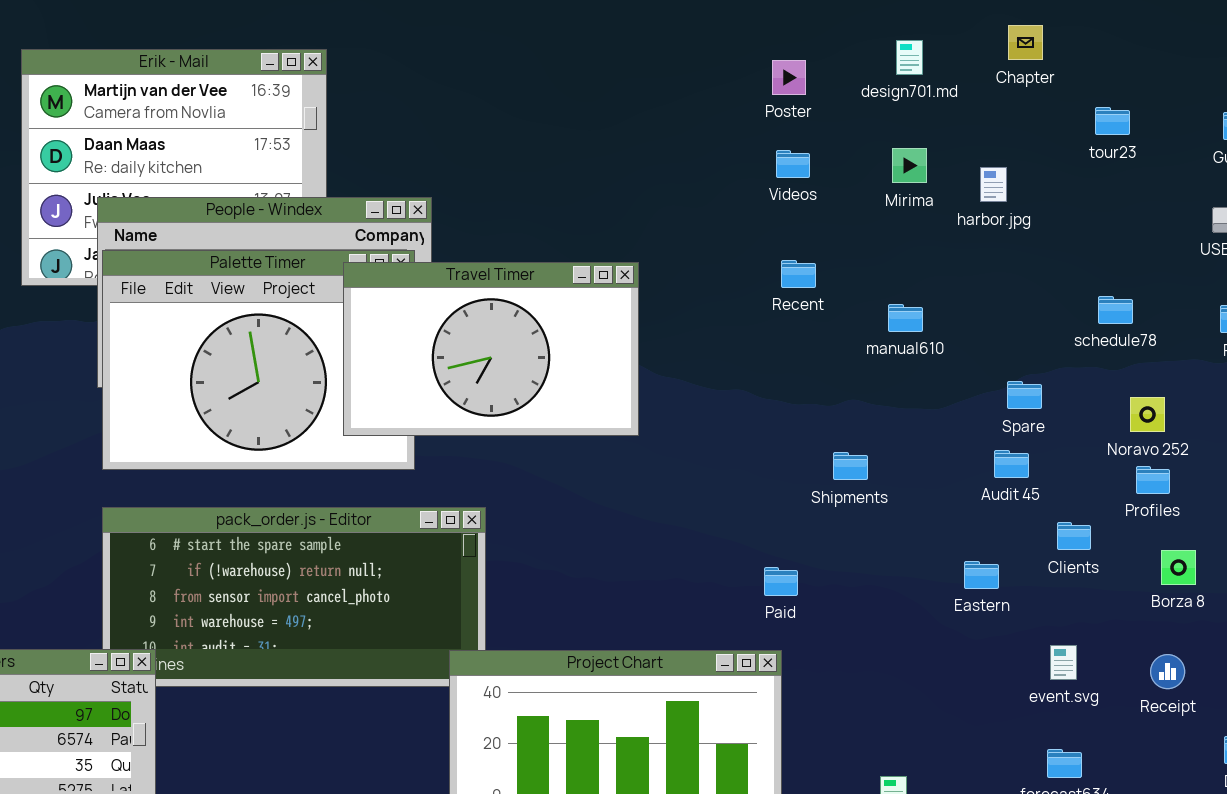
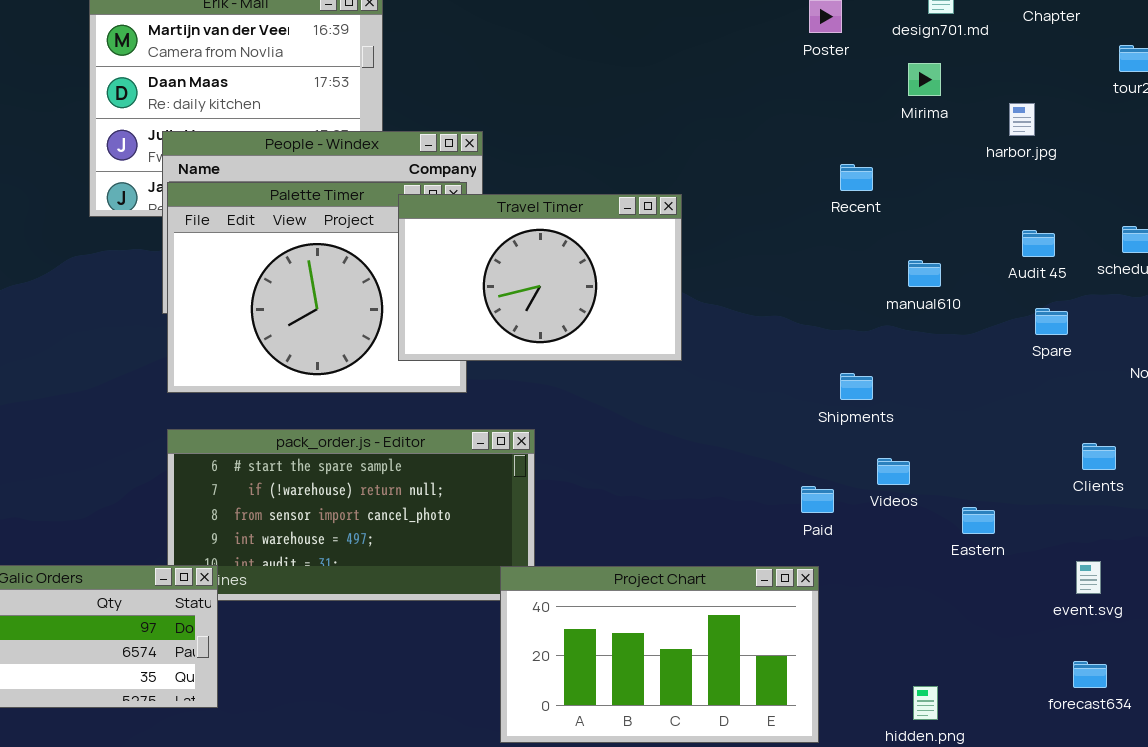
Mirima: [892,148,927,183] -> [908,63,941,96], moved
Videos: [776,150,810,178] -> [877,458,910,485], moved
Recent: [781,260,816,288] -> [840,164,873,191], moved
manual610: [888,304,923,332] -> [908,260,941,287], moved
Audit 45: [994,450,1029,478] -> [1022,230,1055,257], moved
Shipments: [833,452,868,480] -> [840,373,873,400], moved
Eastern: [964,561,999,589] -> [962,507,995,534], moved

